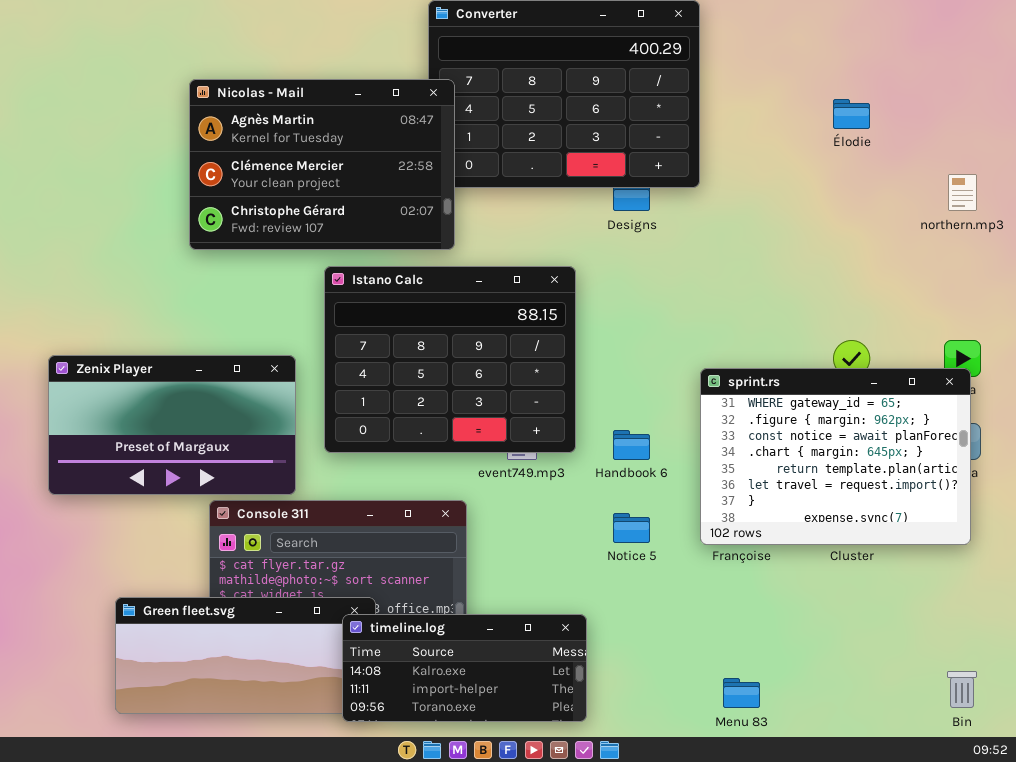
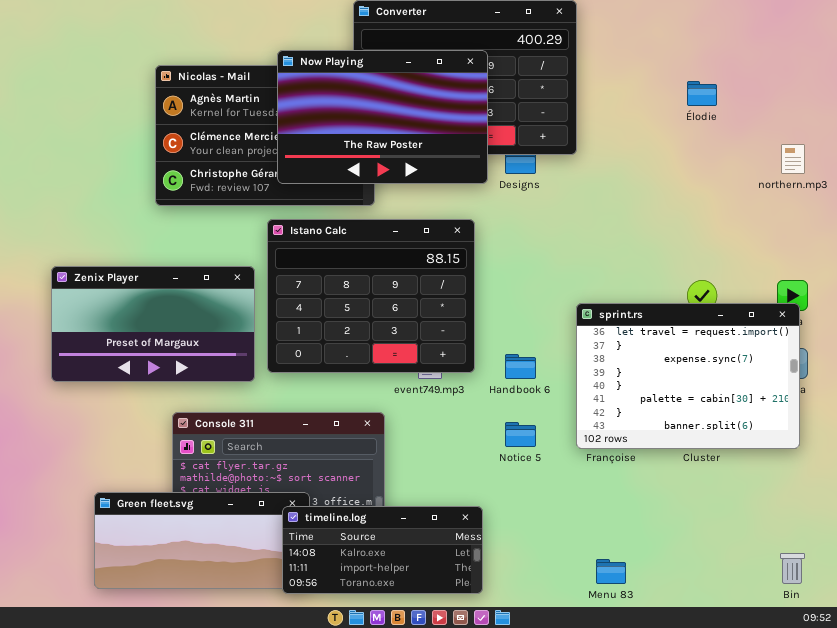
Now Playing: none -> [277,50,488,184], opened
Zenix Player: [48,355,296,495] -> [51,266,255,382], moved
sprint.rs: [700,368,971,545] -> [576,303,800,449], scrolled down 5 rows

